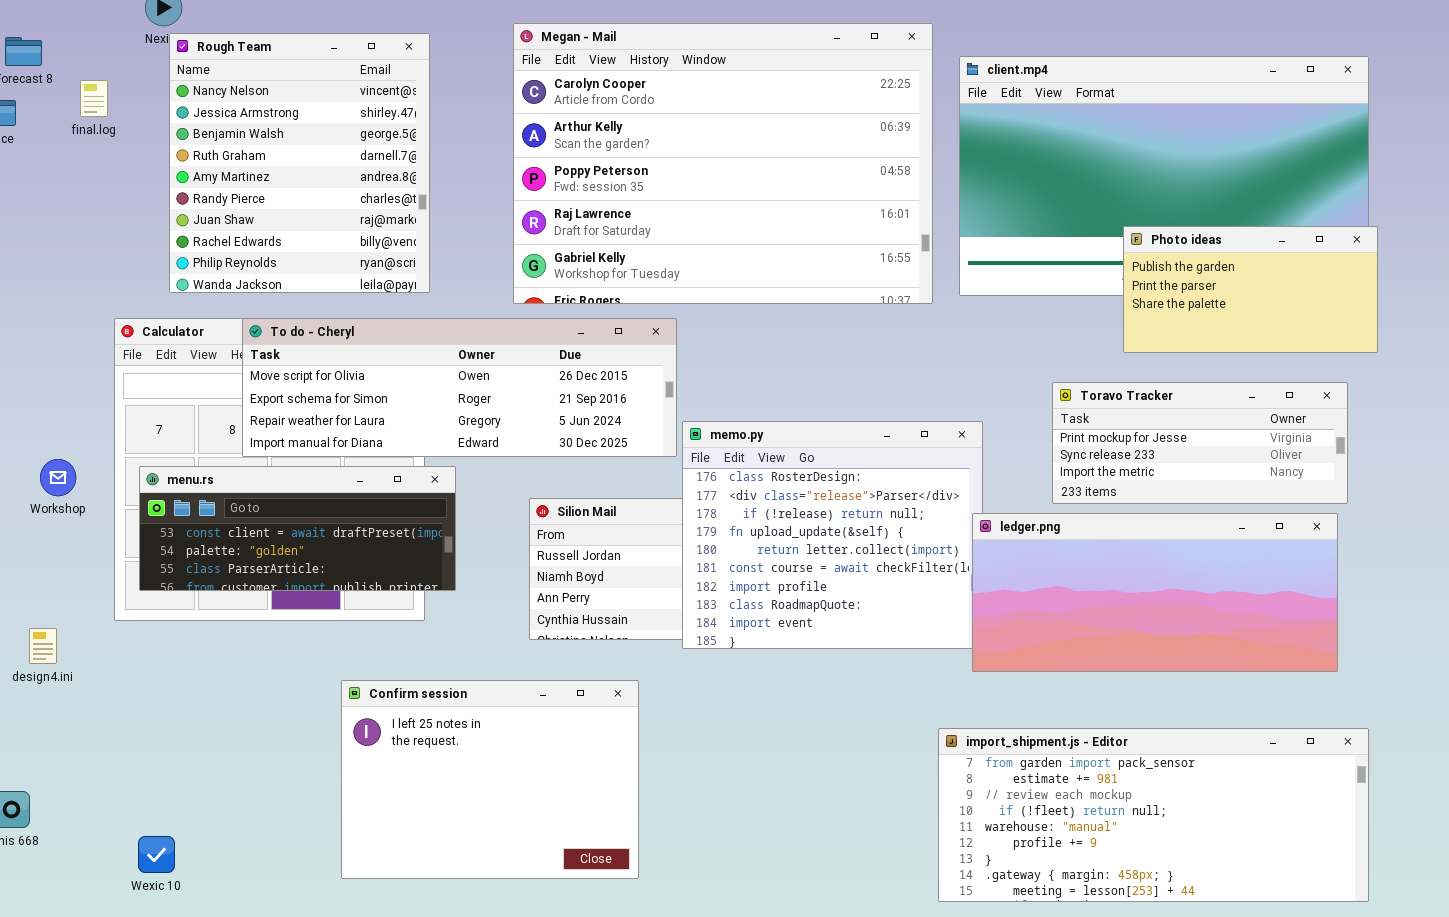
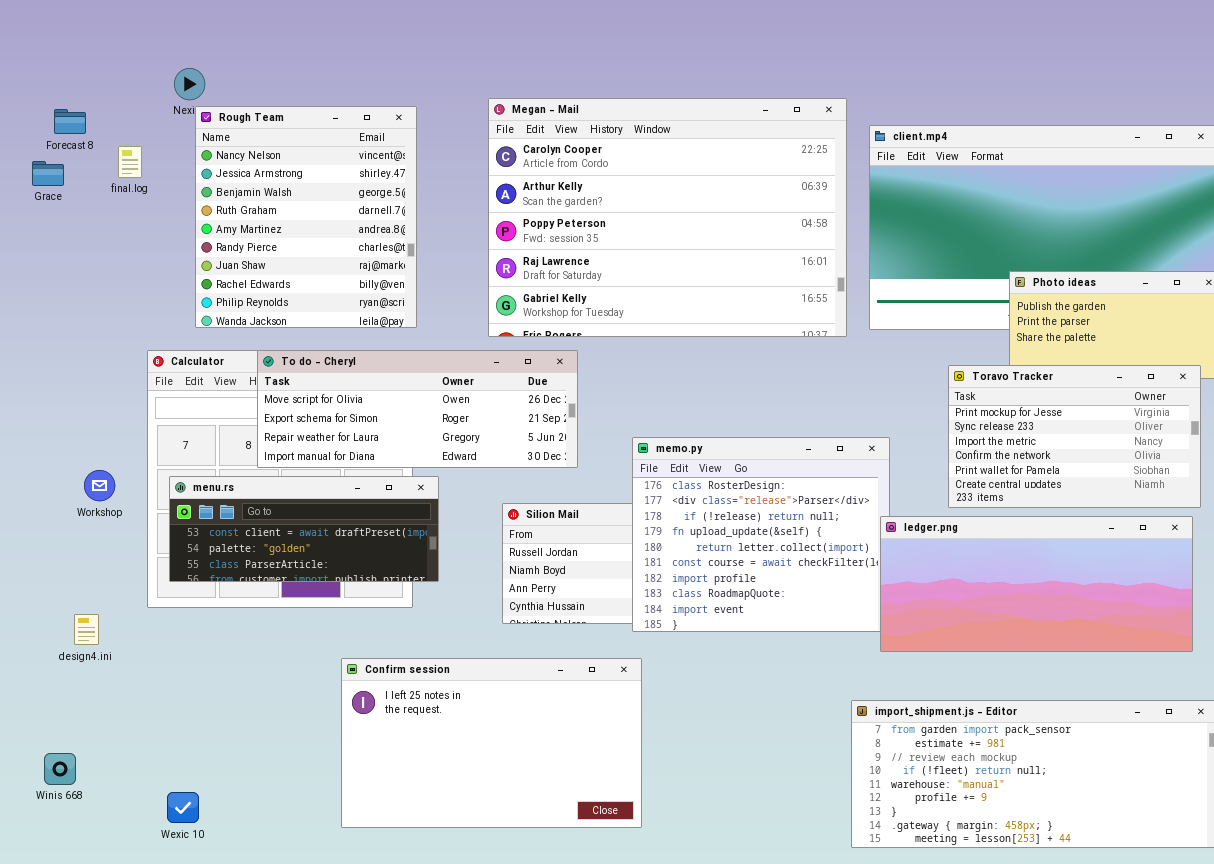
To do - Cheryl: [242,318,677,457] -> [257,350,578,468], resized
Toravo Tracker: [1052,382,1348,504] -> [948,365,1201,508], resized
Confirm session: [341,680,639,879] -> [341,658,642,828], resized

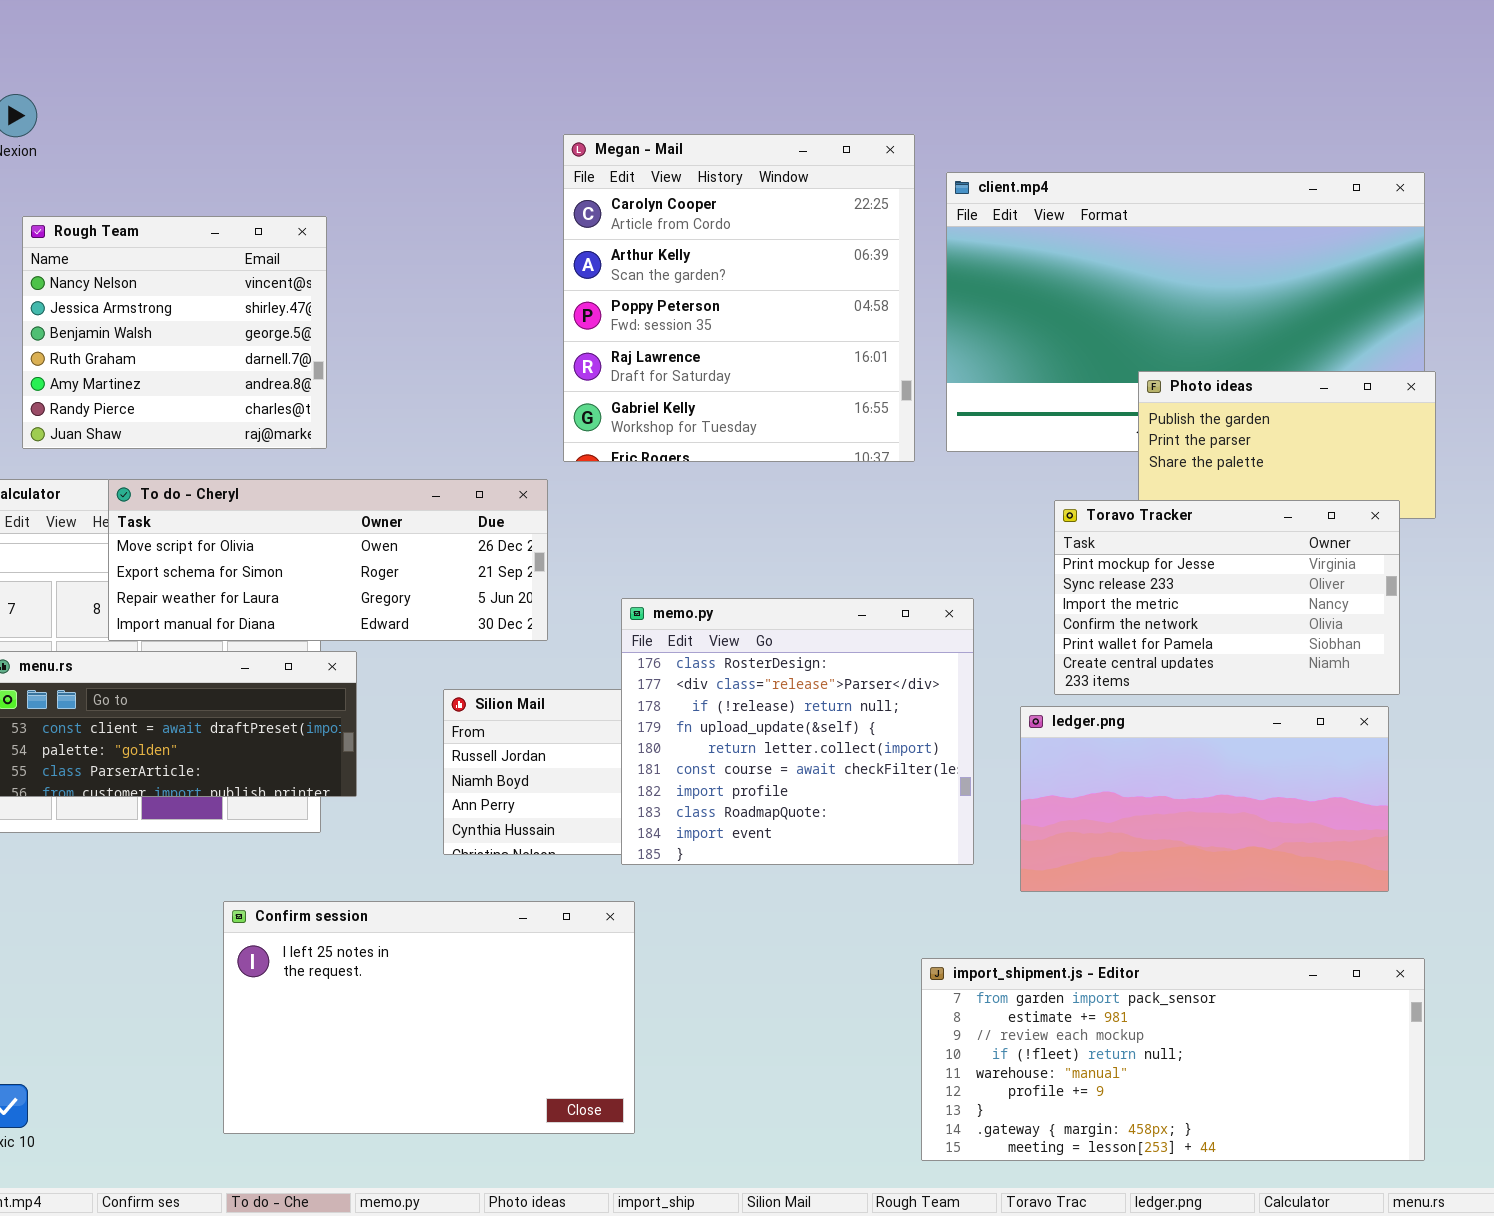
Megan - Mail: [488,98,847,337] -> [563,134,915,462], resized
Rough Team: [195,106,417,328] -> [22,216,327,449], resized
ledger.png: [880,516,1193,652] -> [1020,706,1389,892], resized

